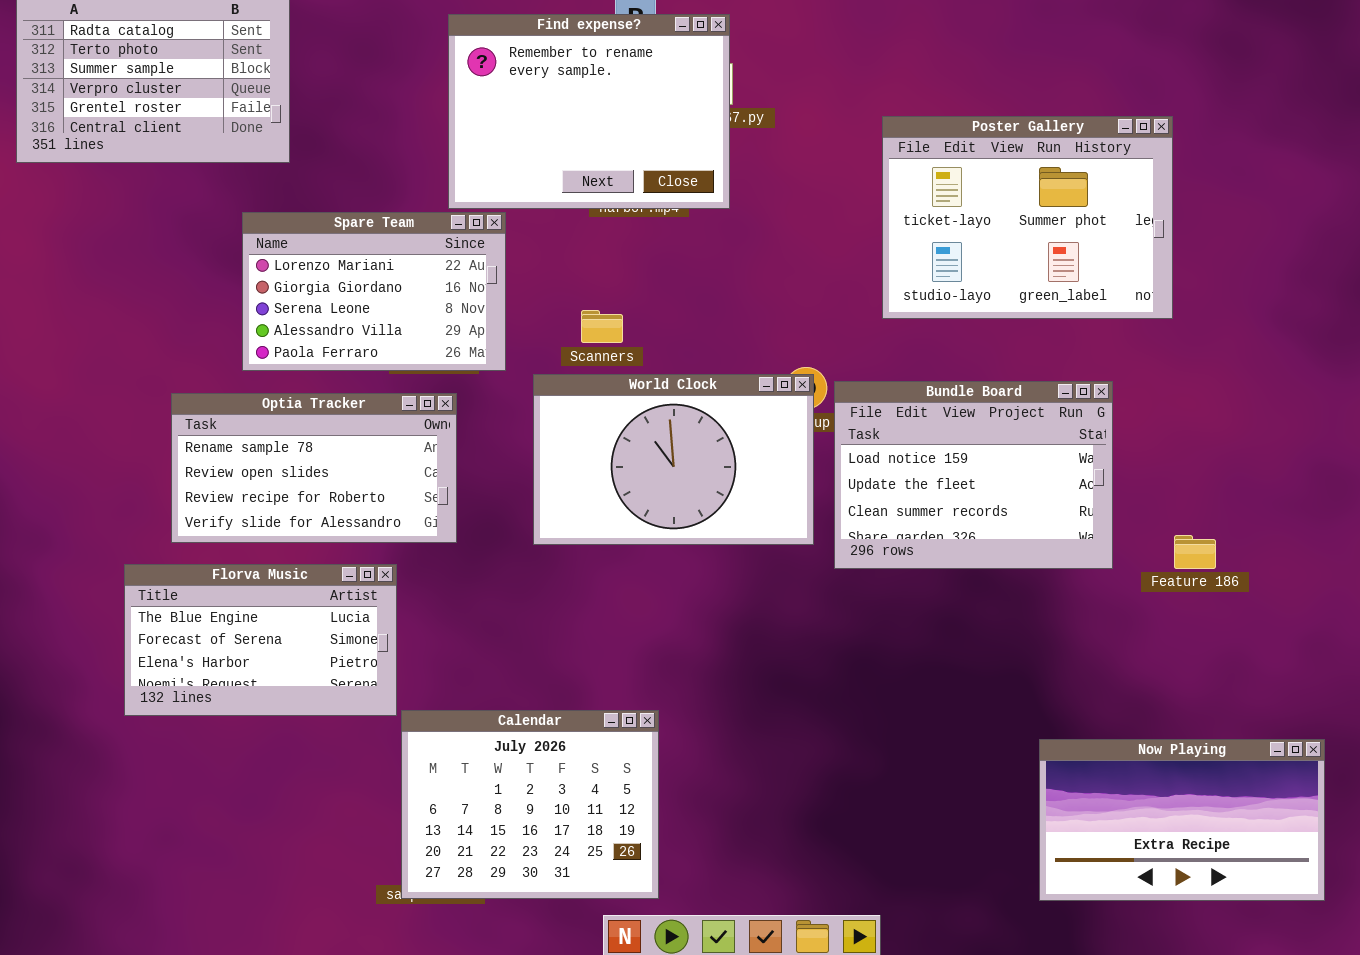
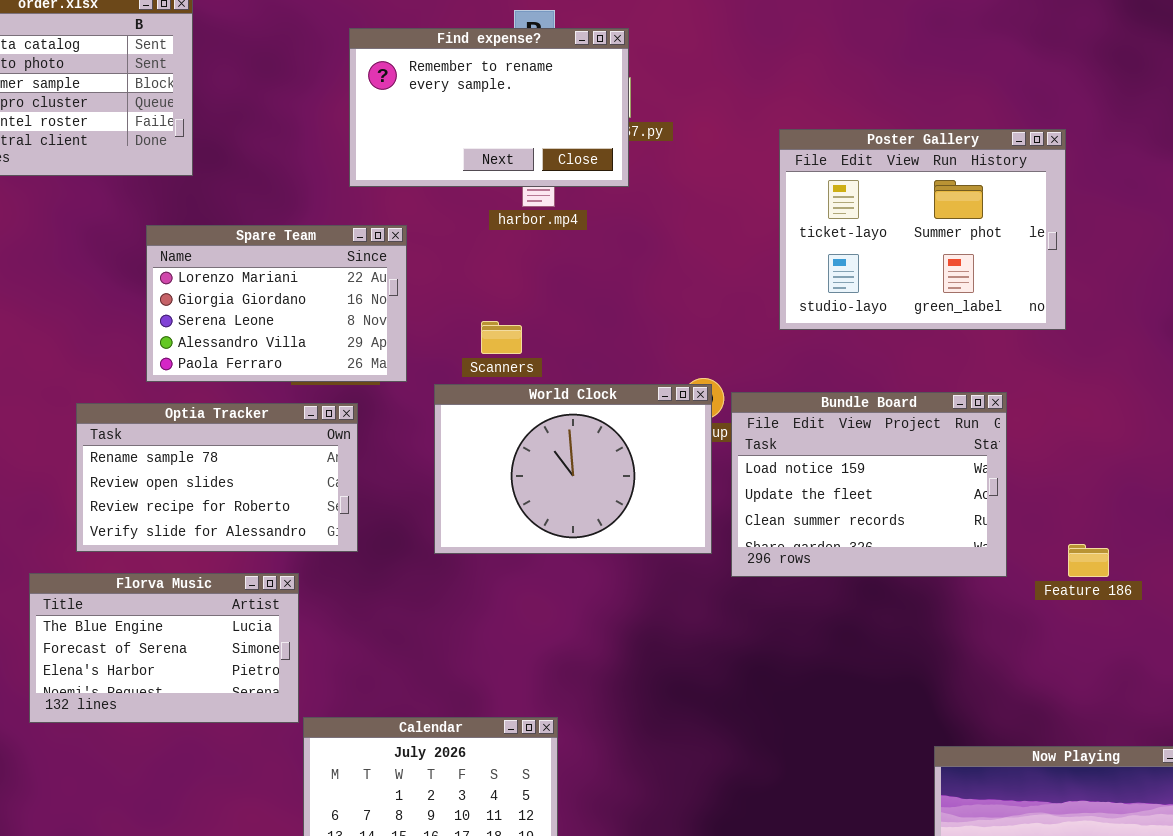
Find expense?: [448,14,730,209] -> [349,28,629,187], resized

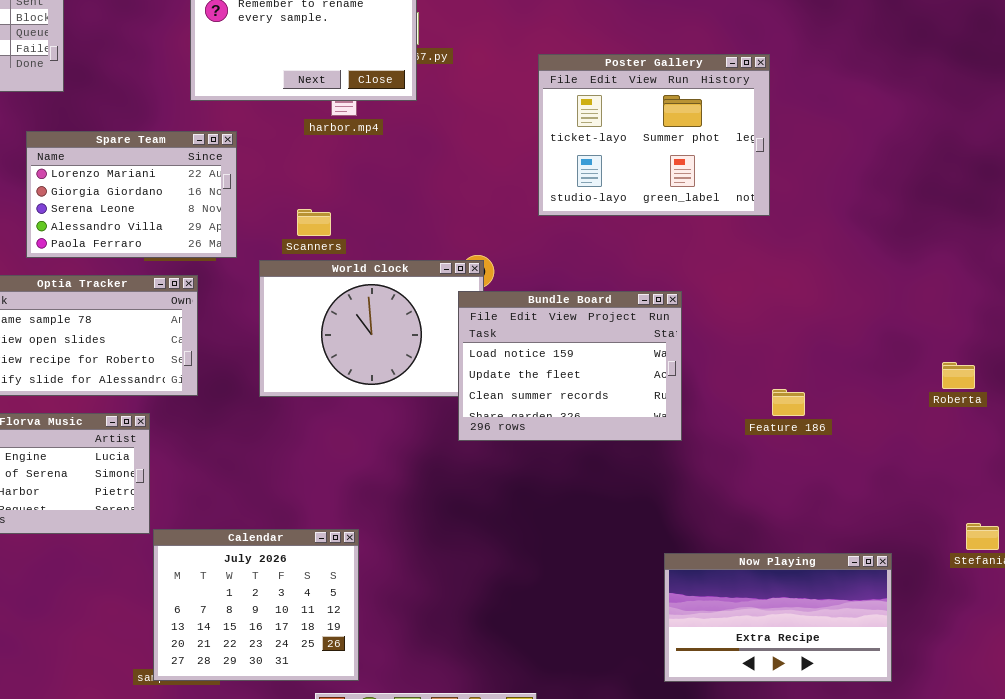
Bundle Board: [731,392,1007,577] -> [458,291,682,441], moved

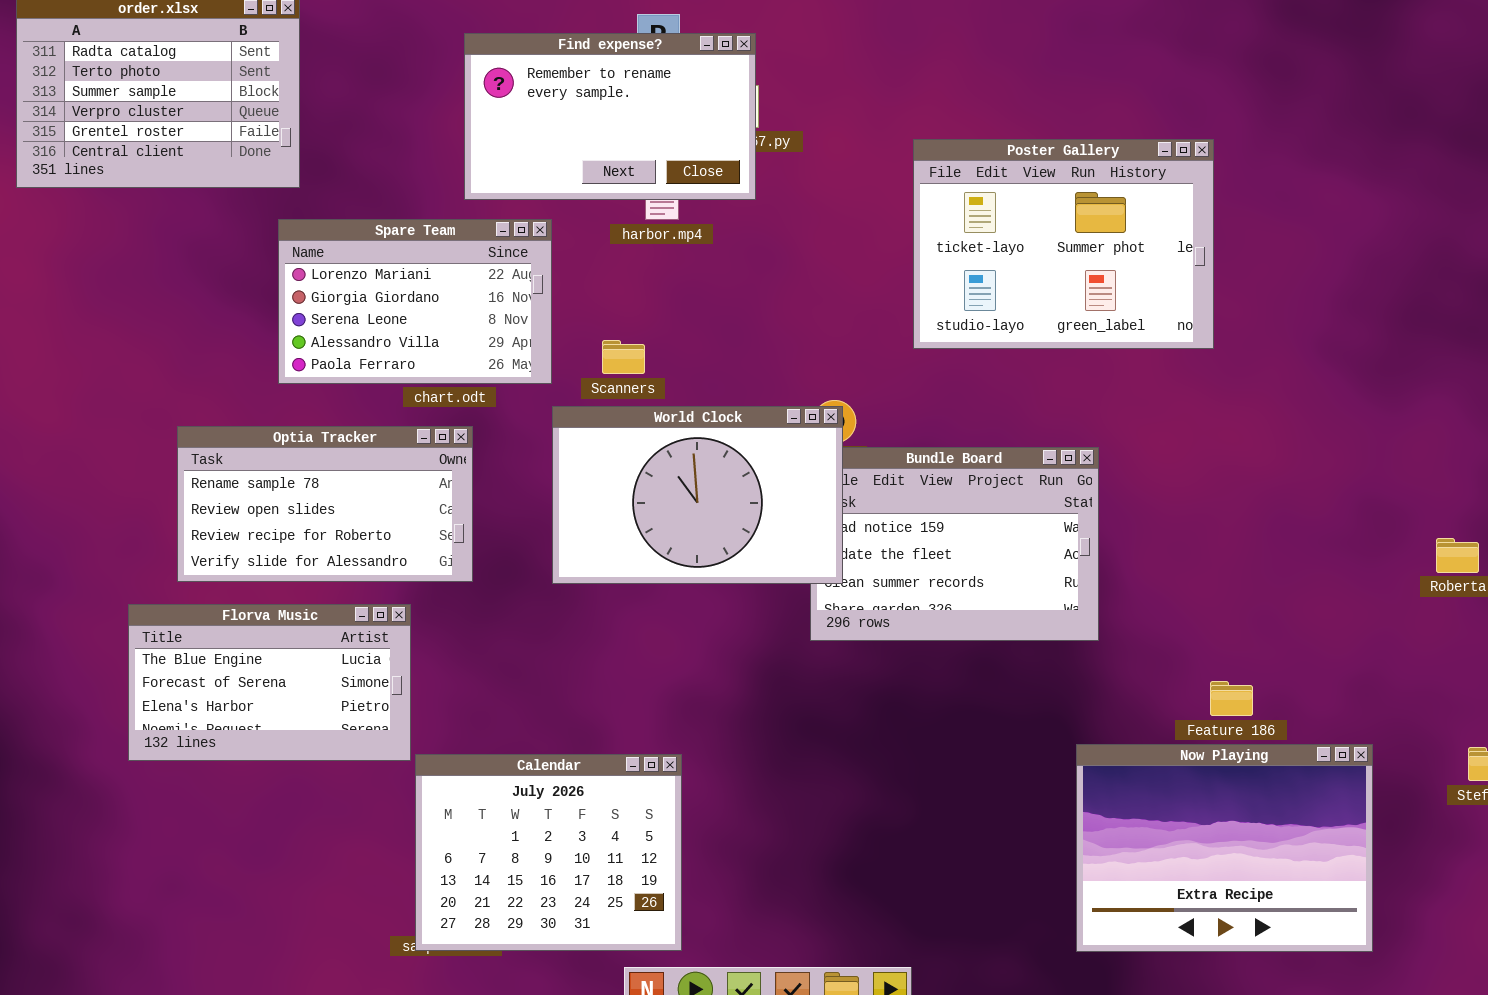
Spare Team: [26,131,237,258] -> [278,219,552,384], moved
World Clock: [259,260,484,397] -> [552,406,843,584], raised
Feature 186: [772,389,805,416] -> [1210,681,1253,716], moved
Now Playing: [664,553,892,682] -> [1076,744,1373,952], resized

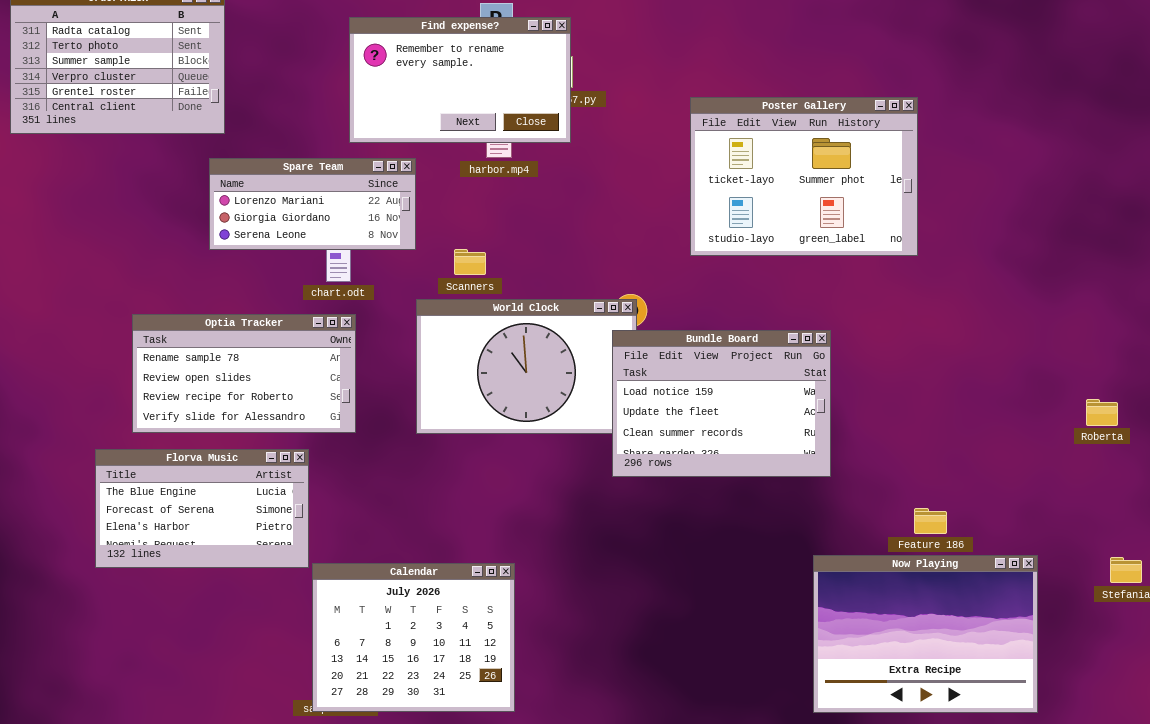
Spare Team: [278,219,552,384] -> [209,158,416,250], resized
Bundle Board: [810,447,1099,641] -> [612,330,831,477], raised

